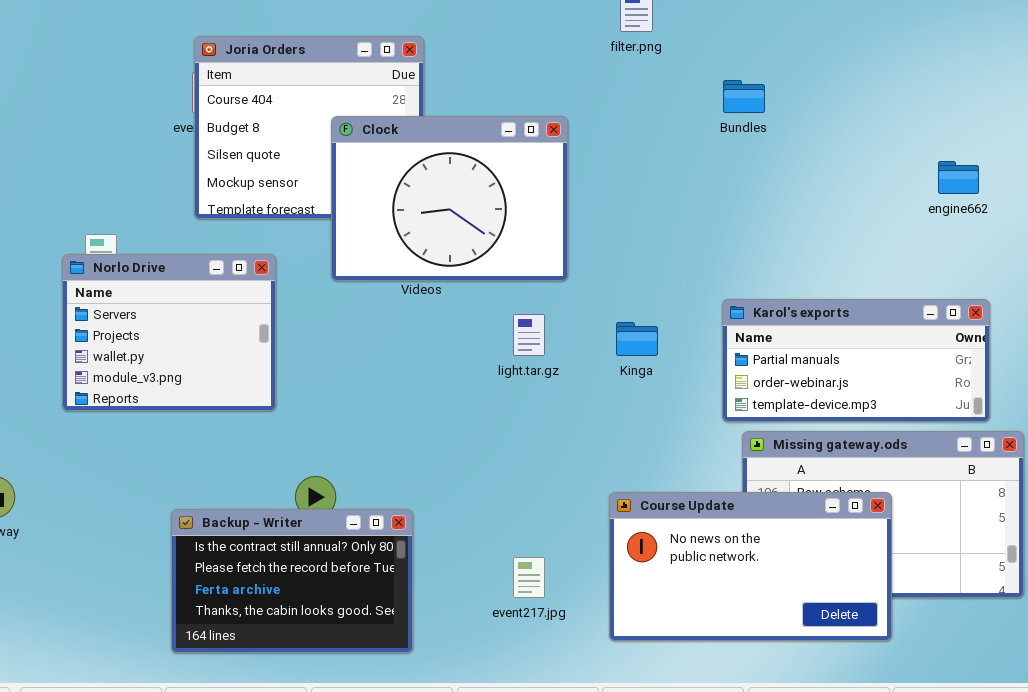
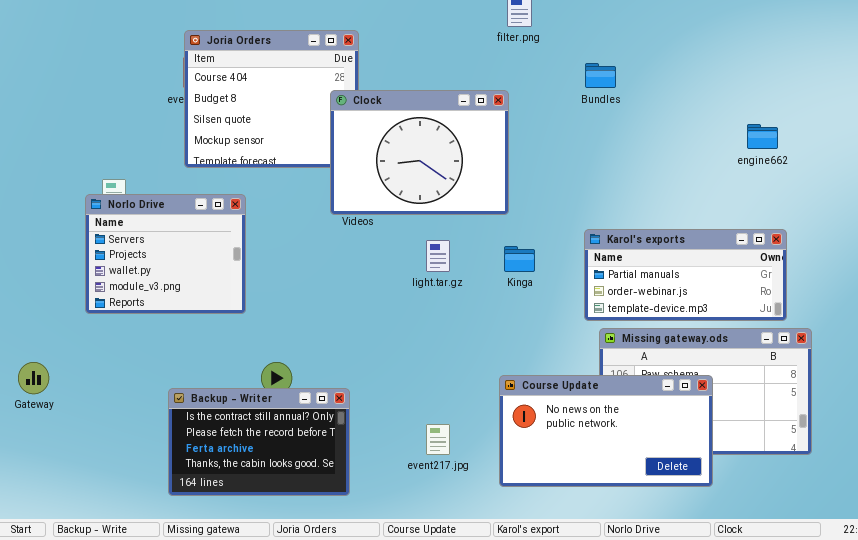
Clock: [331,116,568,281] -> [330,90,509,215], moved

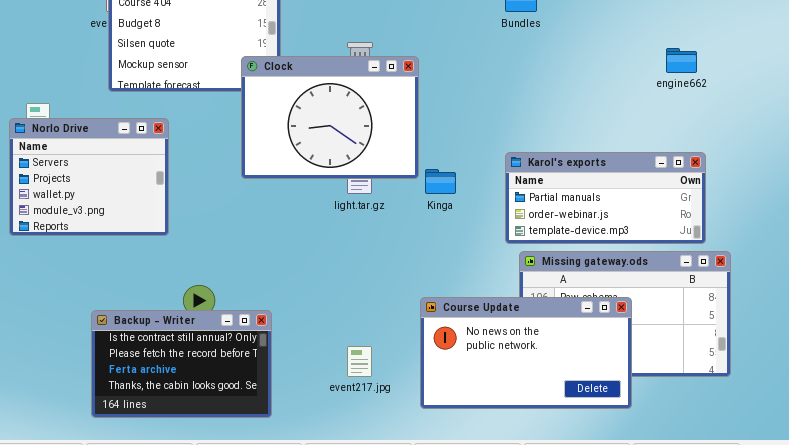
Clock: [330,90,509,215] -> [241,56,419,179], moved

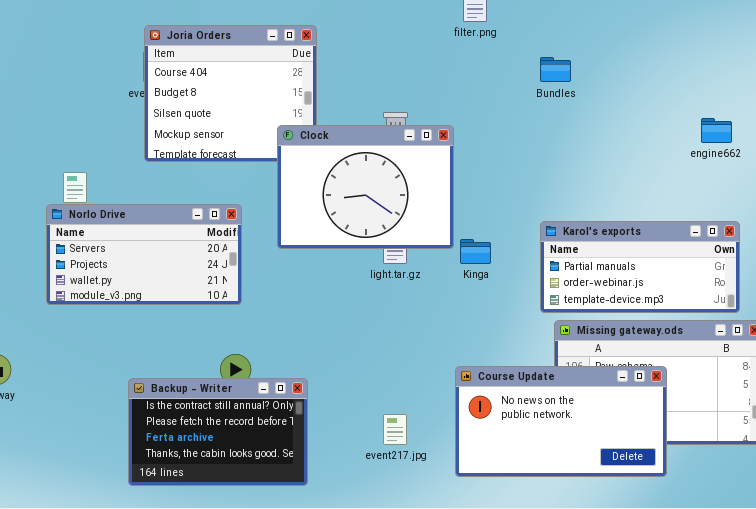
Norlo Drive: [9,118,169,236] -> [46,204,242,305], resized

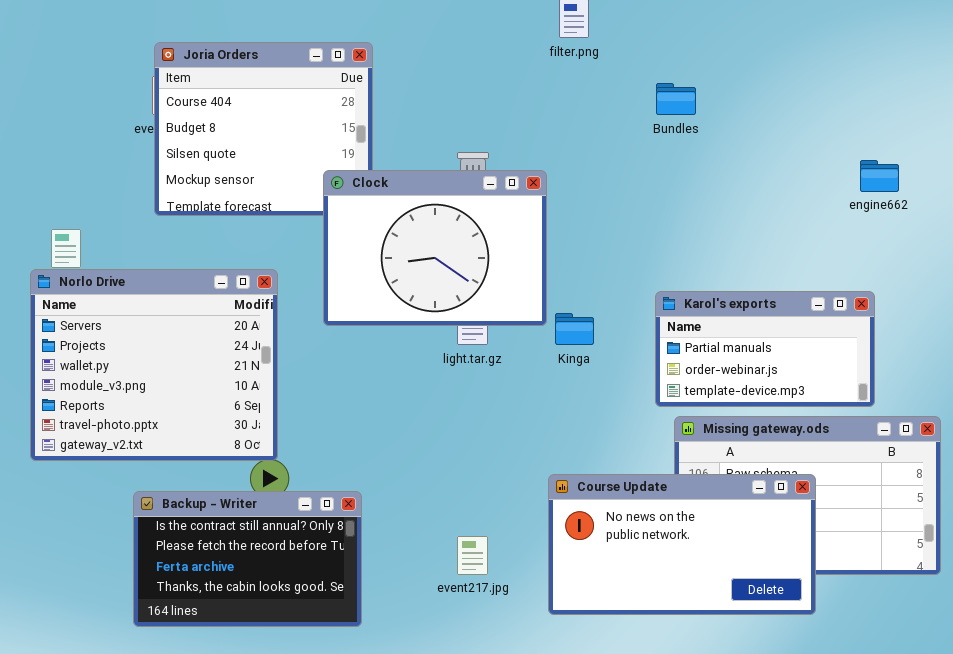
Norlo Drive: [46,204,242,305] -> [30,269,278,461], resized
Karol's exports: [540,221,740,313] -> [655,291,875,407], resized

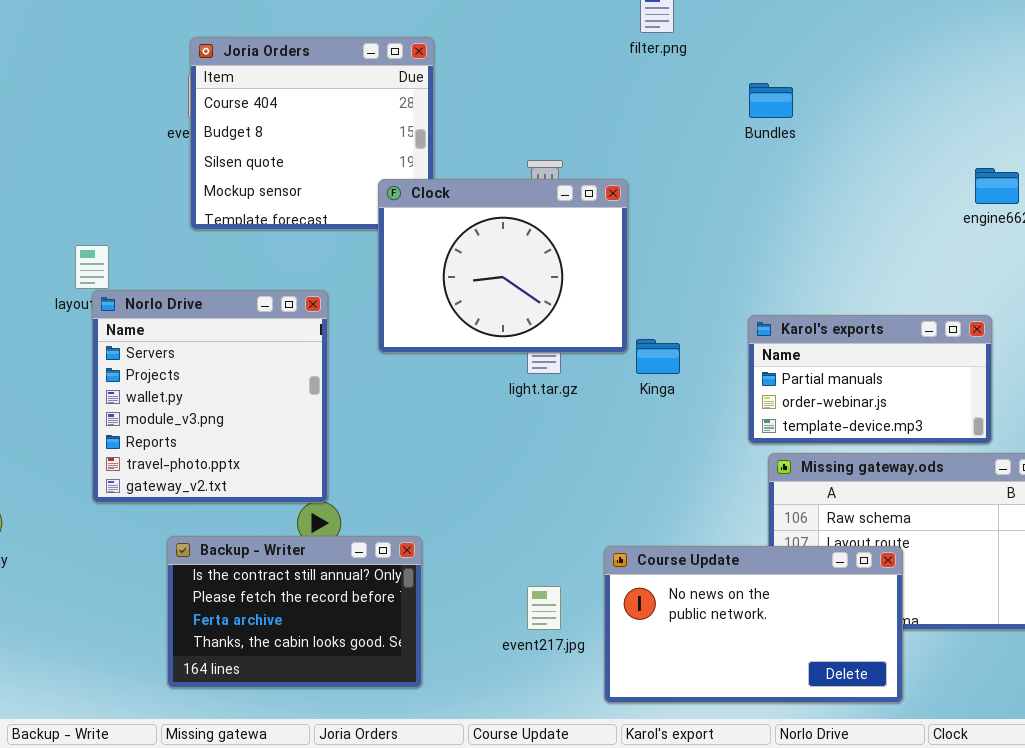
Norlo Drive: [30,269,278,461] -> [92,290,328,503], resized
Course Update: [548,474,816,615] -> [604,546,903,703], moved

